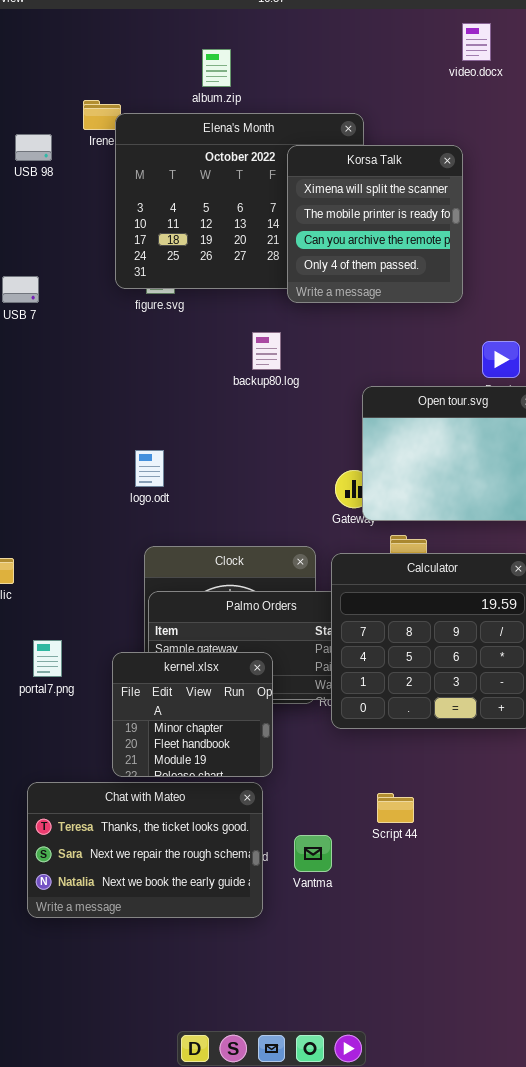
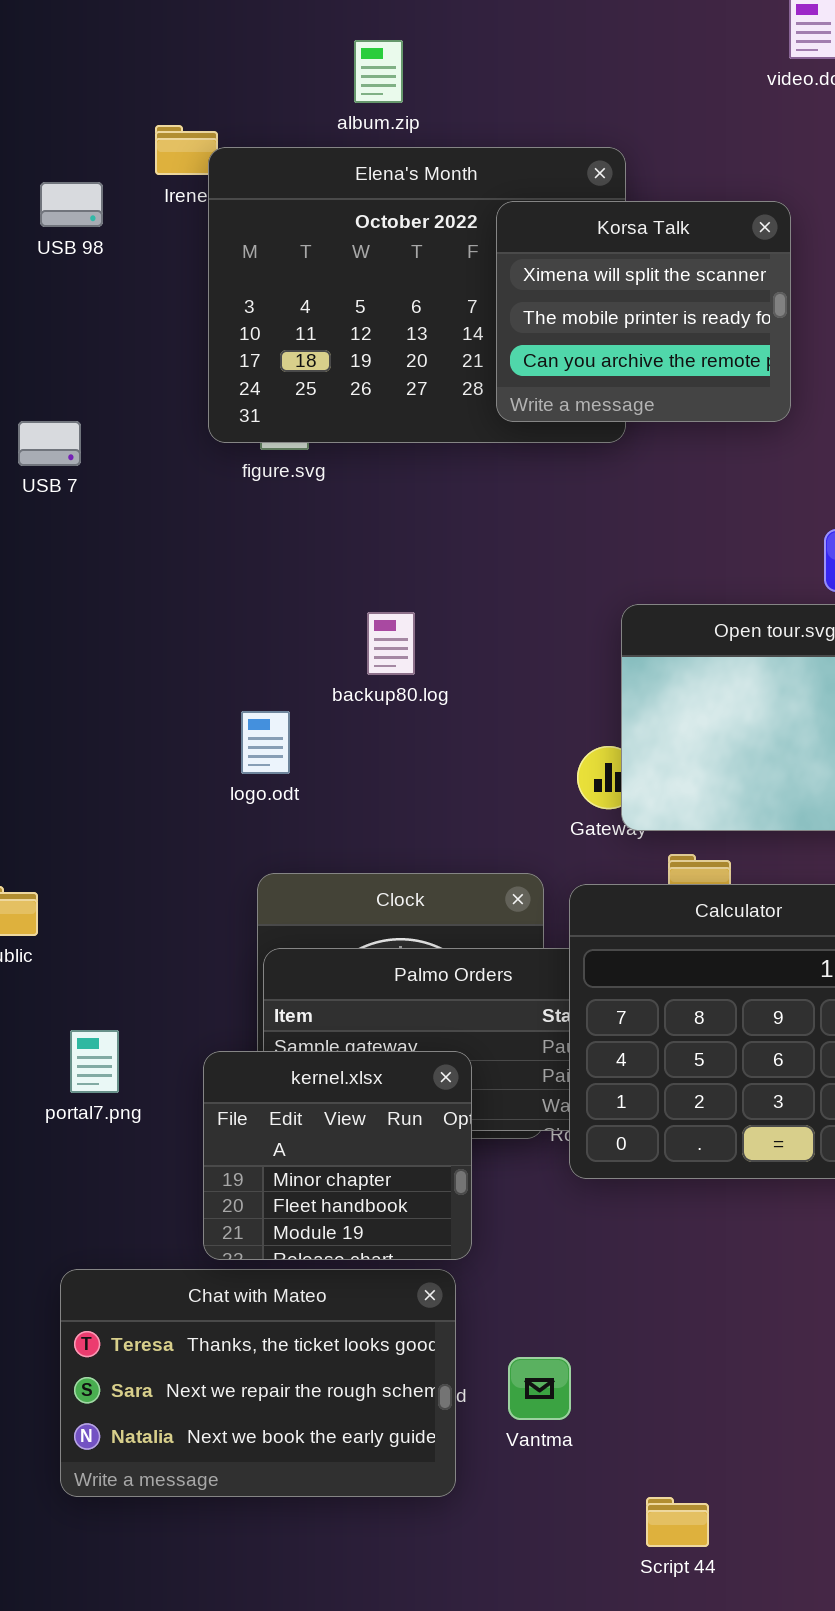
Korsa Talk: [287,145,463,303] -> [496,201,791,422], resized
backup80.log: [252,332,281,370] -> [367,612,415,675], moved
Script 44: [377,793,414,823] -> [646,1497,709,1547], moved

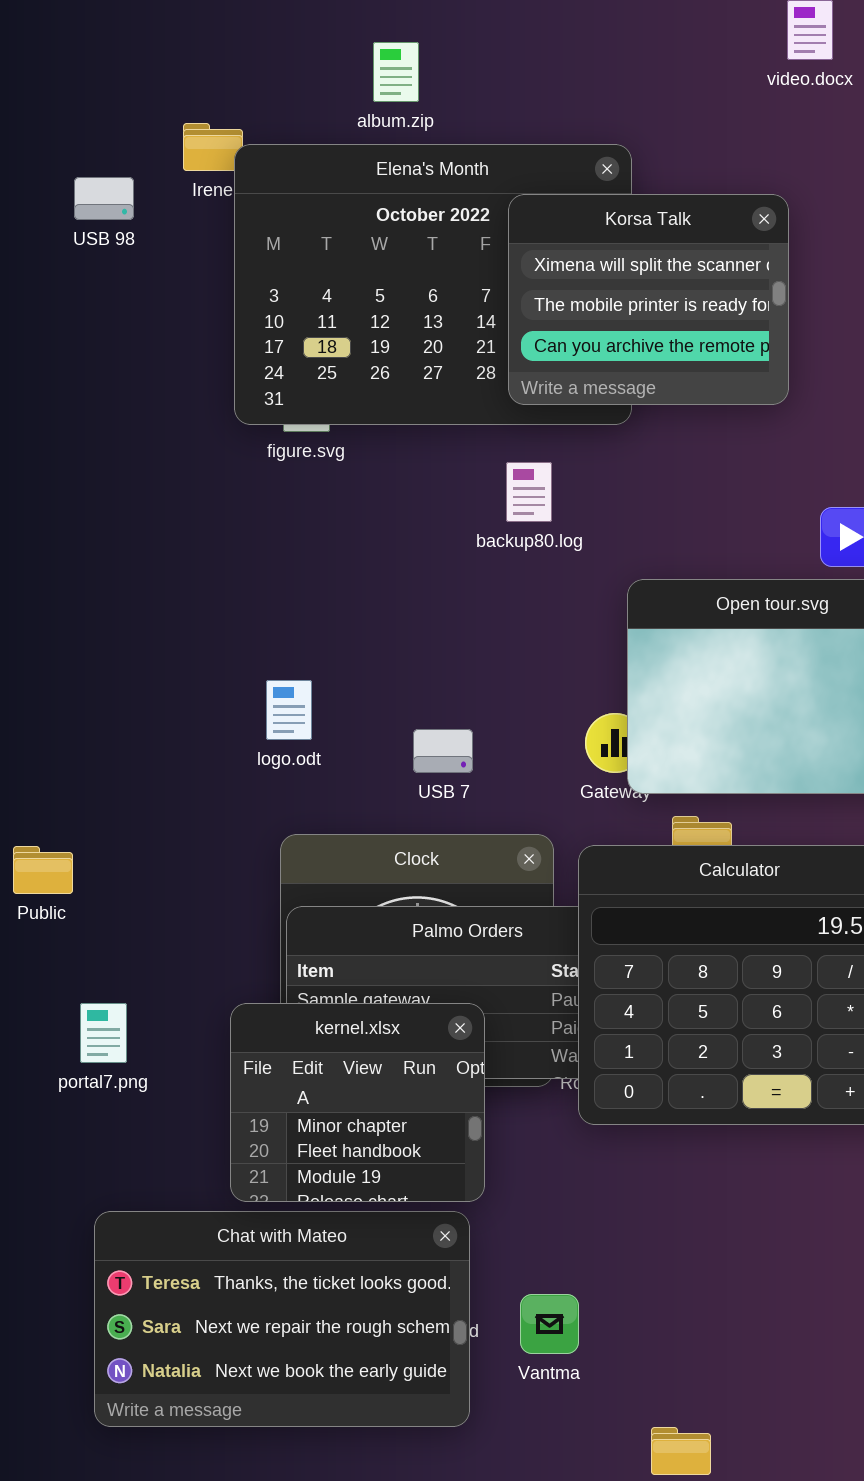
USB 7: [18,421,81,466] -> [413,729,473,773], moved
backup80.log: [367,612,415,675] -> [506,462,552,522], moved
portal7.png: [70,1030,119,1093] -> [80,1003,127,1063], moved

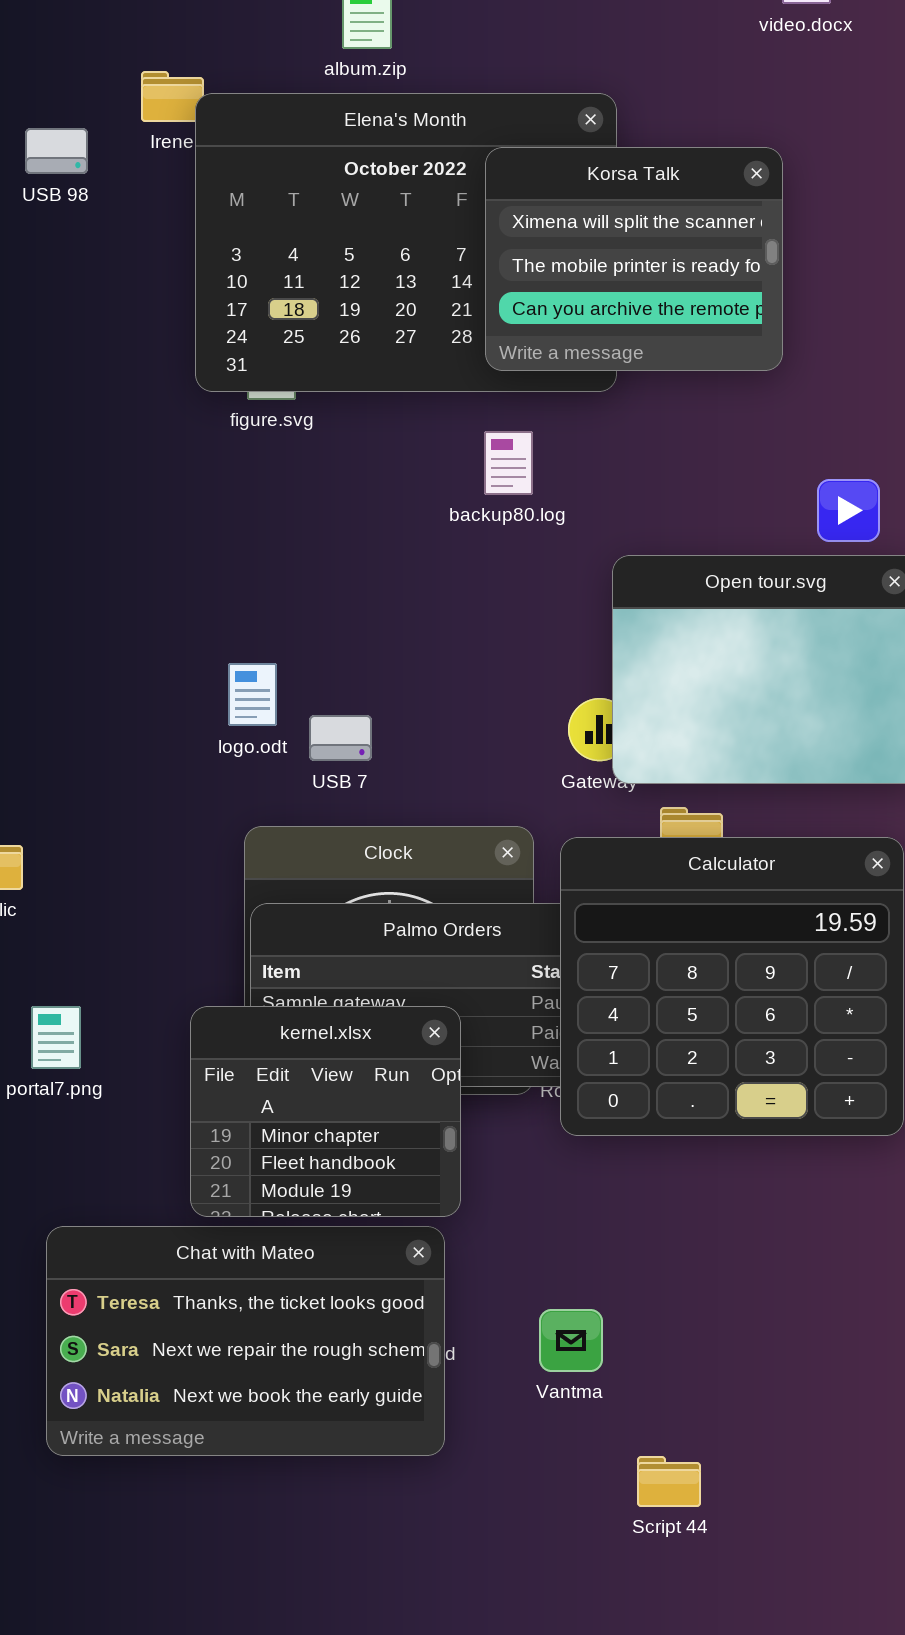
USB 7: [413,729,473,773] -> [309,715,372,761], moved
Vantma: [520,1294,579,1354] -> [539,1309,603,1372], moved

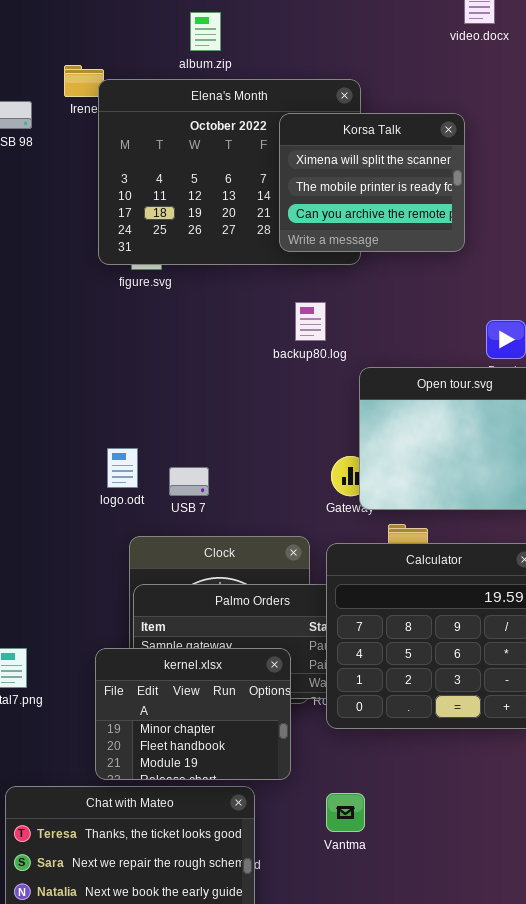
backup80.log: [484,431,533,495] -> [295,302,326,341], moved
logo.odt: [228,663,277,726] -> [107,448,138,488], moved
kernel.xlsx: [190,1006,461,1217] -> [95,648,291,780], resized
Vantma: [539,1309,603,1372] -> [326,793,365,832], moved

